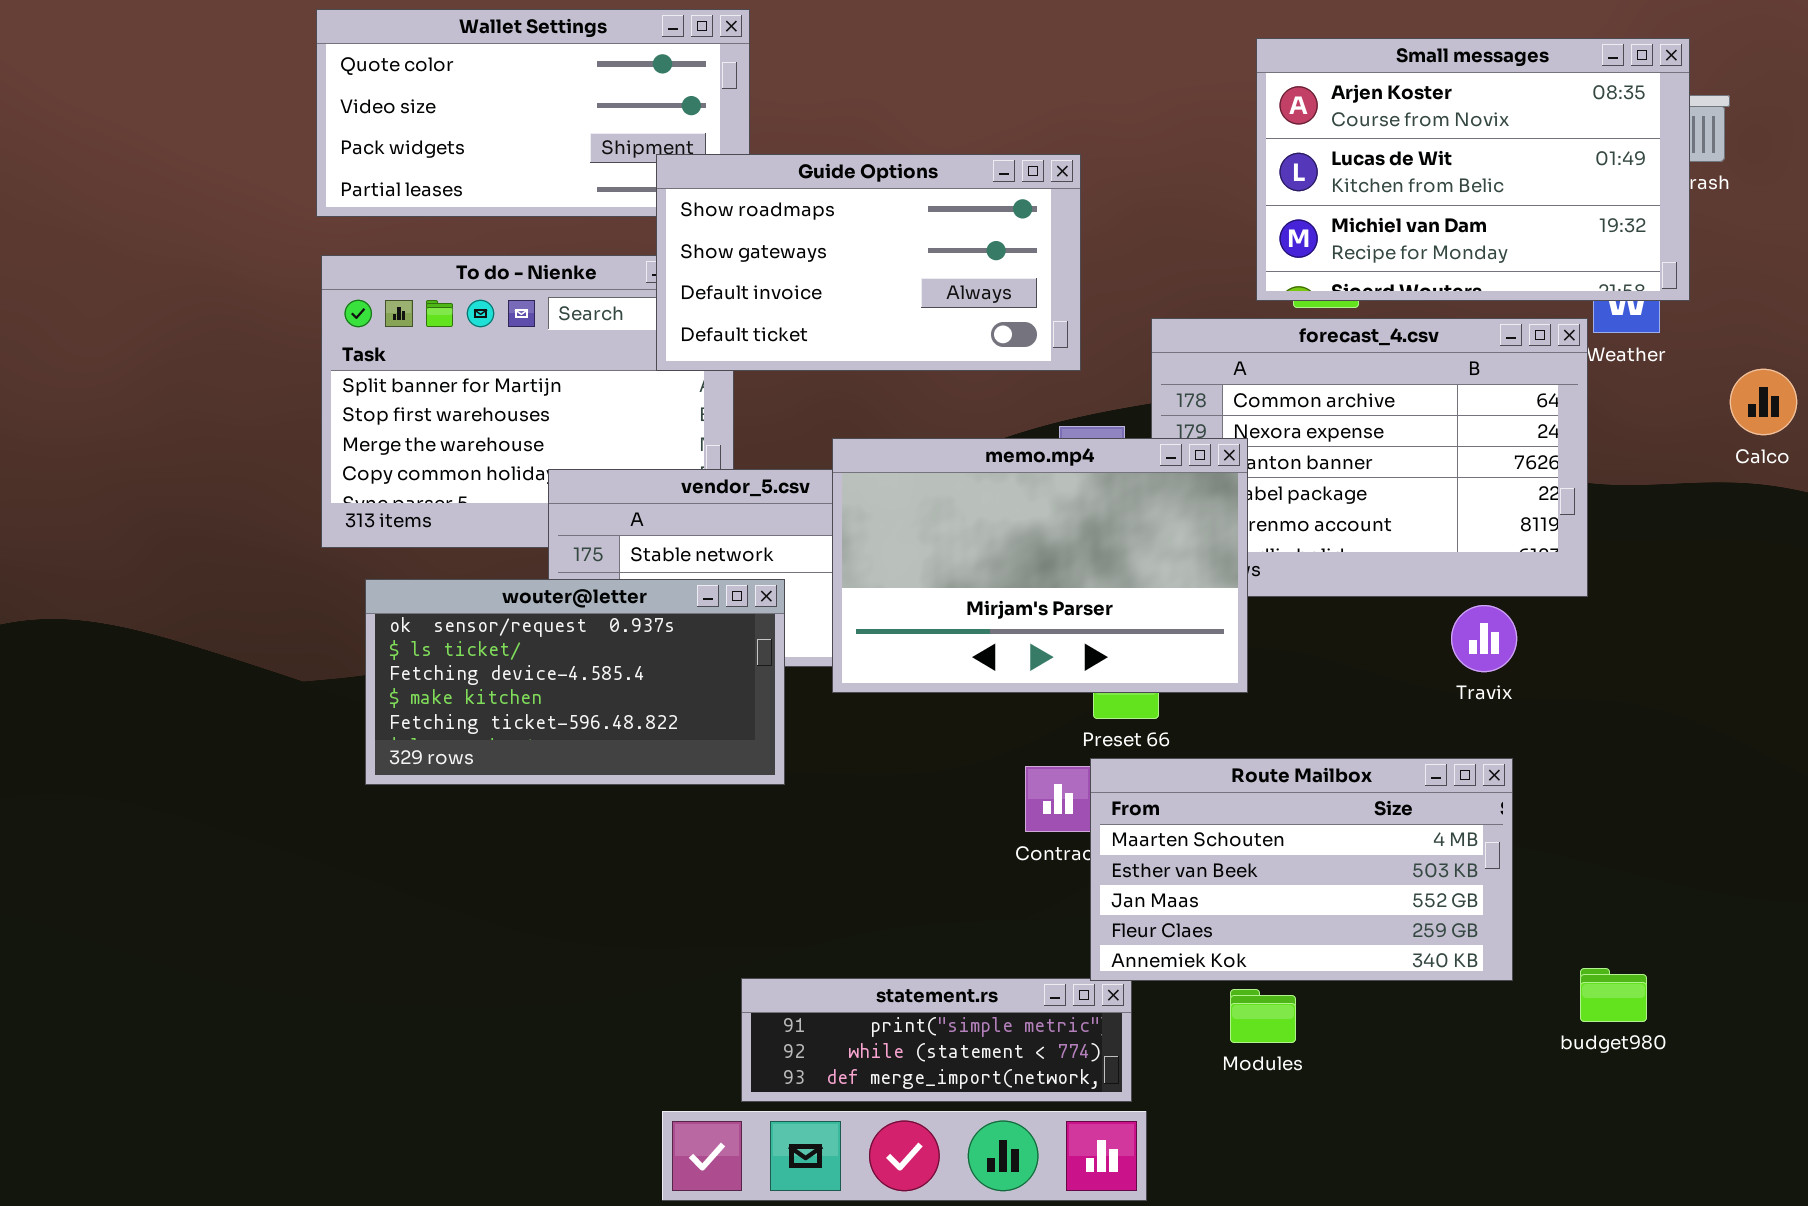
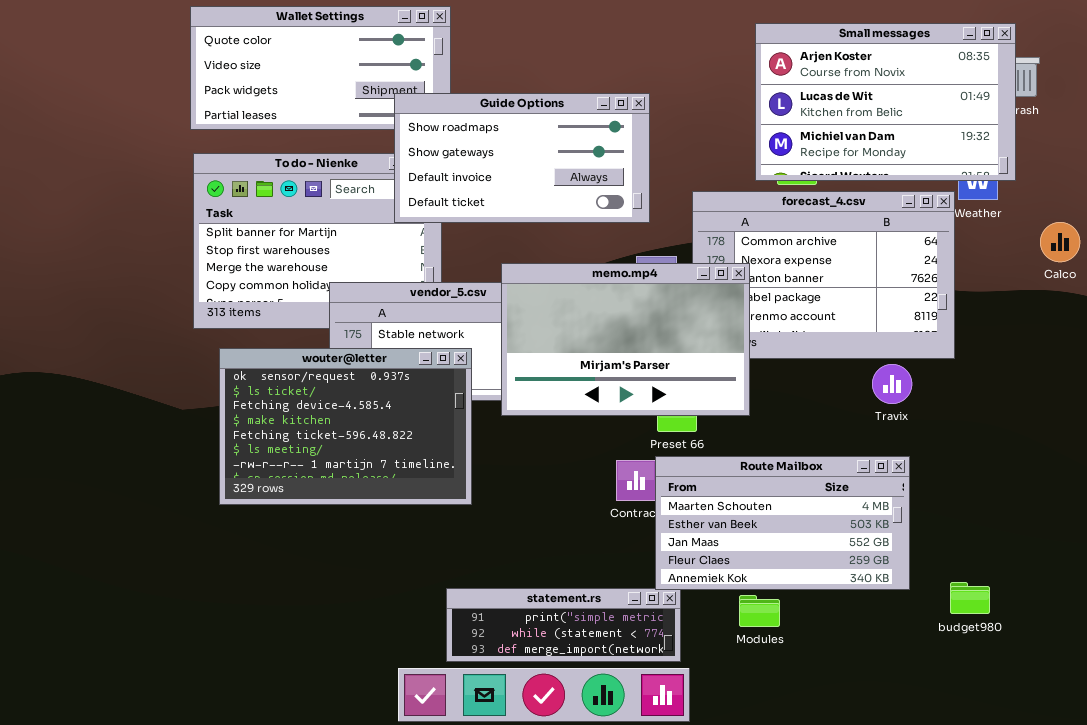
wouter@letter: [365,579,785,785] -> [219,348,472,505], resized

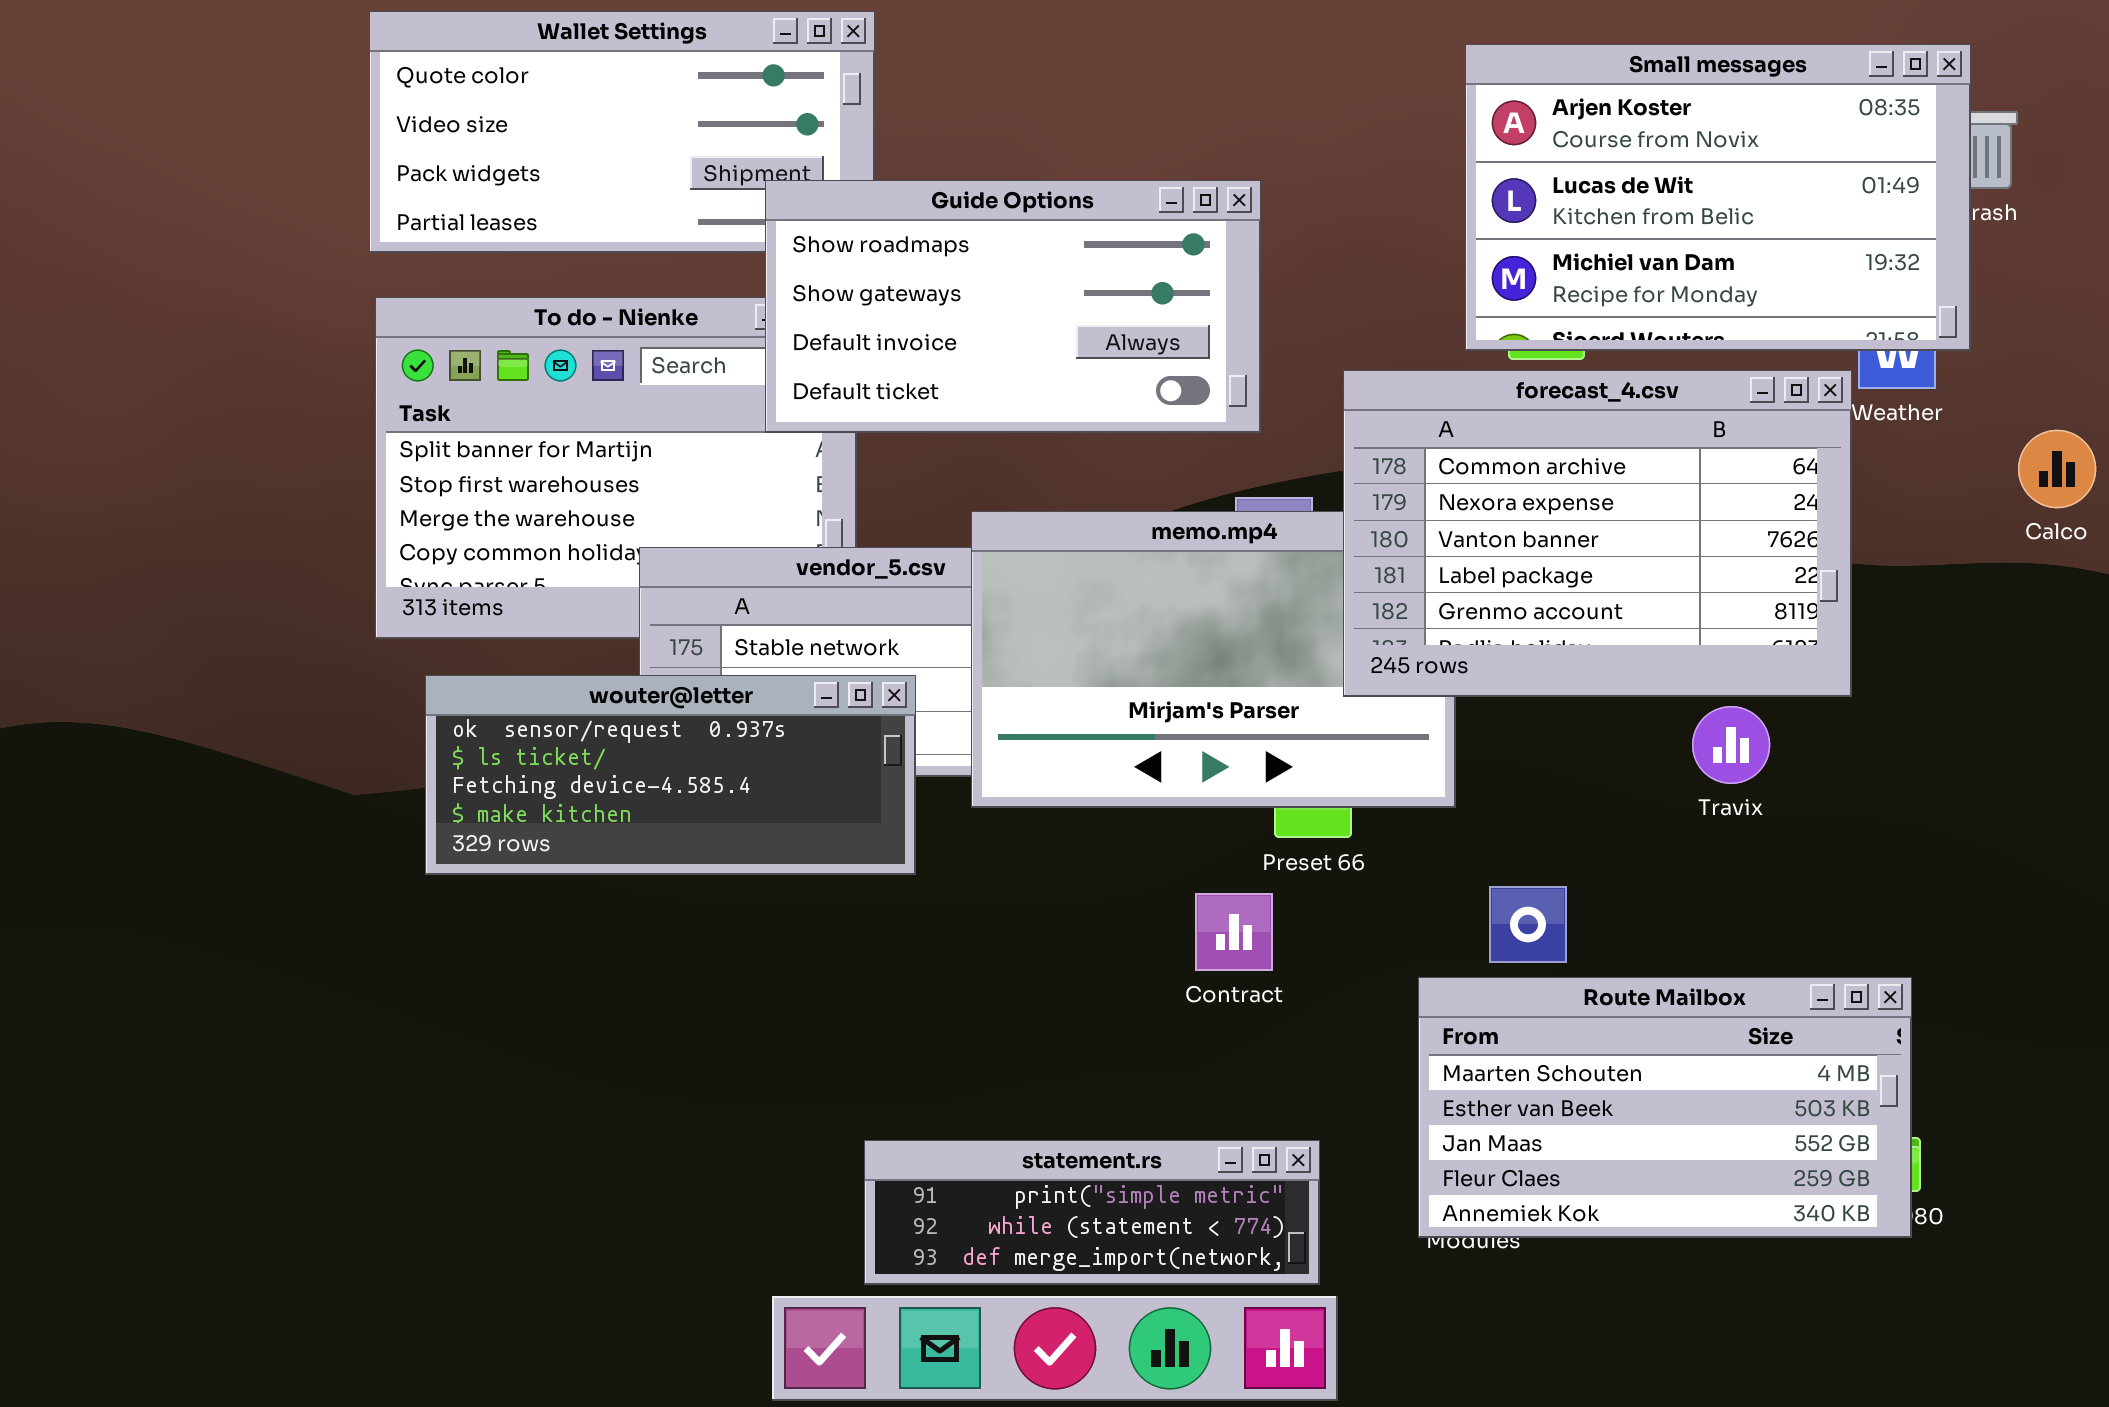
forecast_4.csv: [692,191,955,359] -> [1343,370,1852,697], raised
wouter@letter: [219,348,472,505] -> [425,675,916,875], resized
Route Mailbox: [655,456,910,590] -> [1418,977,1912,1238], moved

